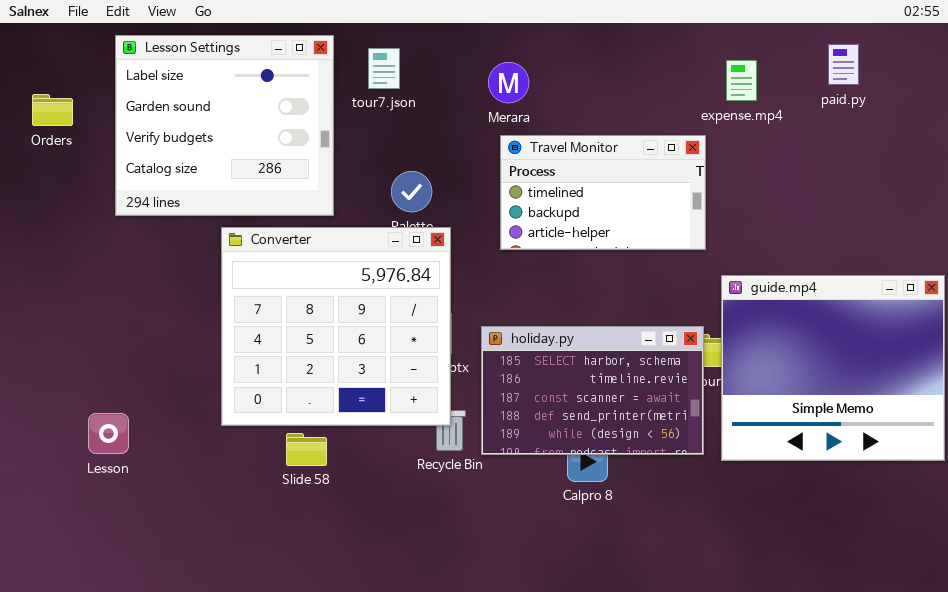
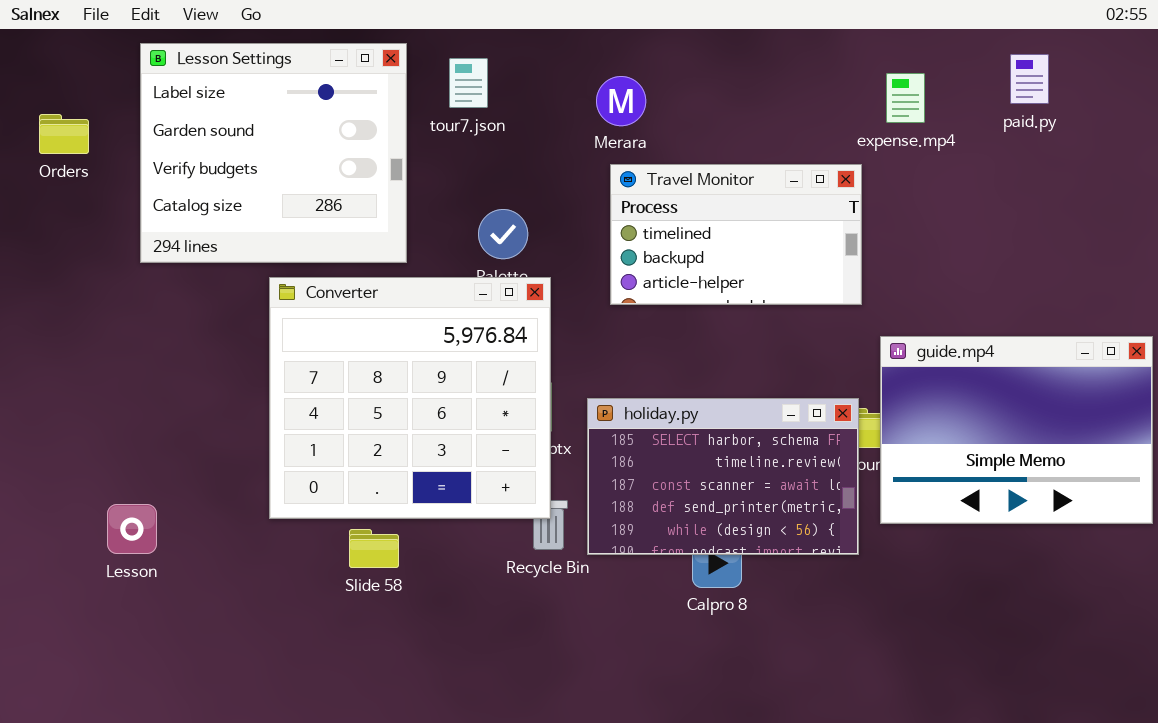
guide.mp4: [721,275,945,461] -> [880,336,1153,524], resized

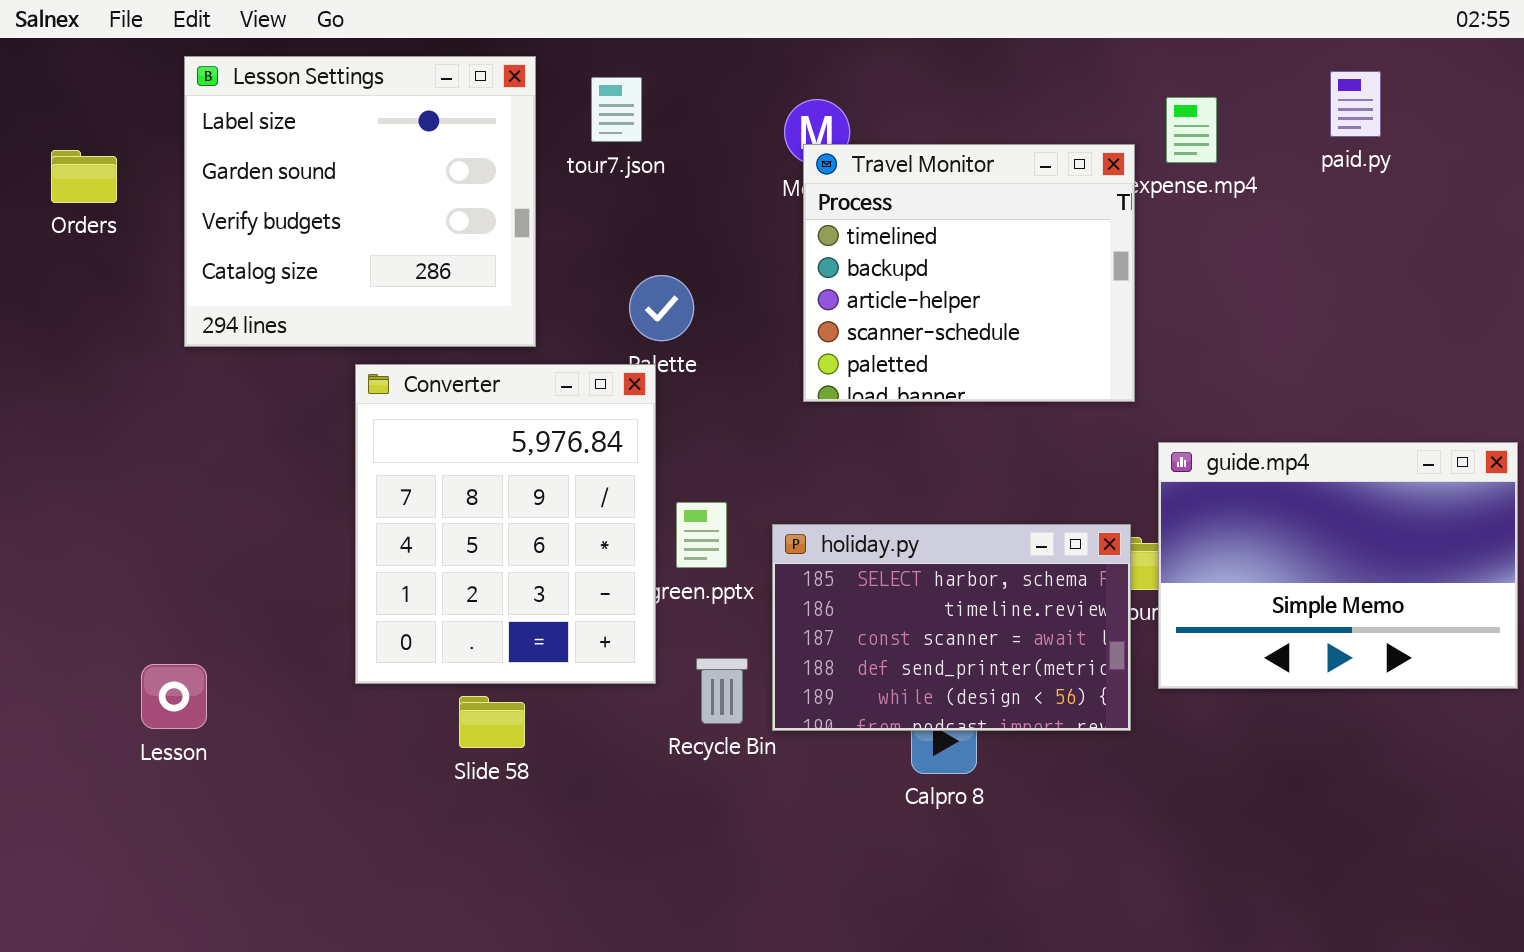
Travel Monitor: [610,164,862,305] -> [803,144,1135,402], resized
Converter: [269,277,551,519] -> [355,364,656,684], resized

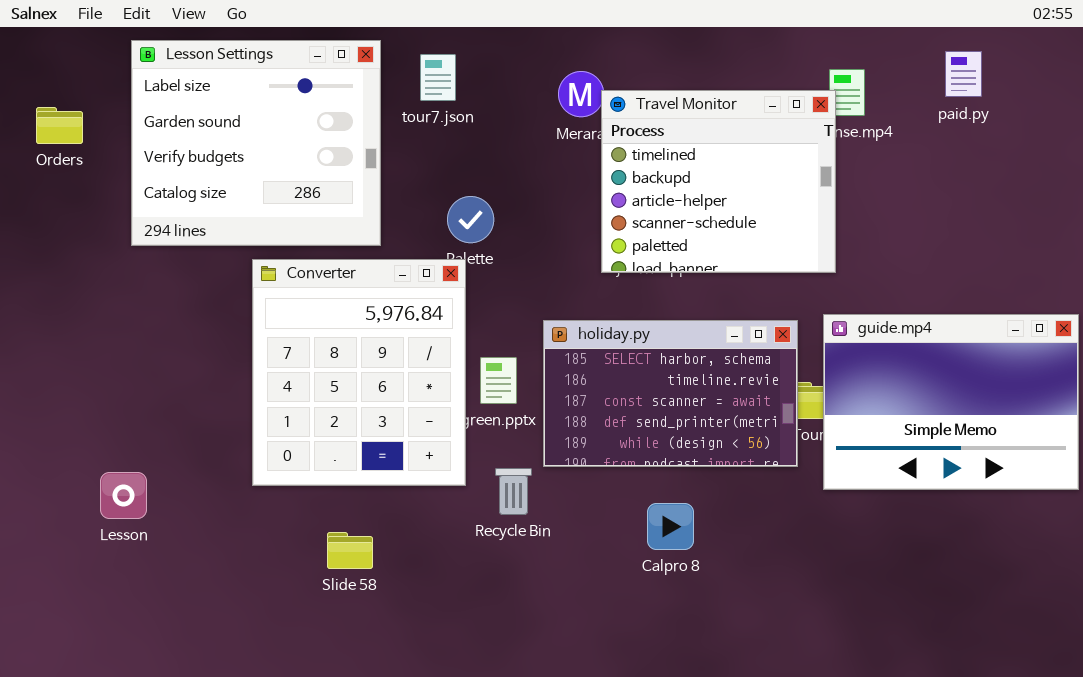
Travel Monitor: [803,144,1135,402] -> [601,90,836,273], moved
holiday.py: [772,524,1131,731] -> [543,320,798,467], moved
Slide 58: [459,696,525,748] -> [327,532,373,569], moved

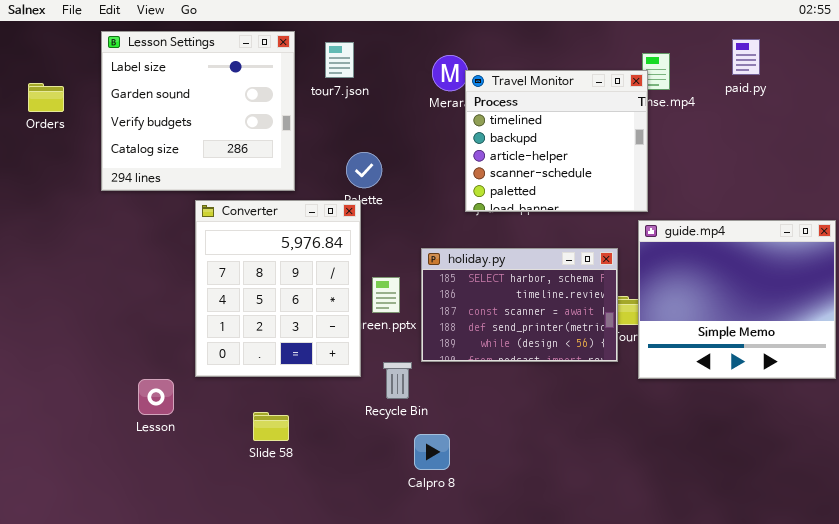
guide.mp4: [823,314,1079,490] -> [638,220,836,379], resized
Lesson: [100,472,147,519] -> [138,379,174,415], moved
Calpro 8: [647,503,694,550] -> [414,434,450,470], moved

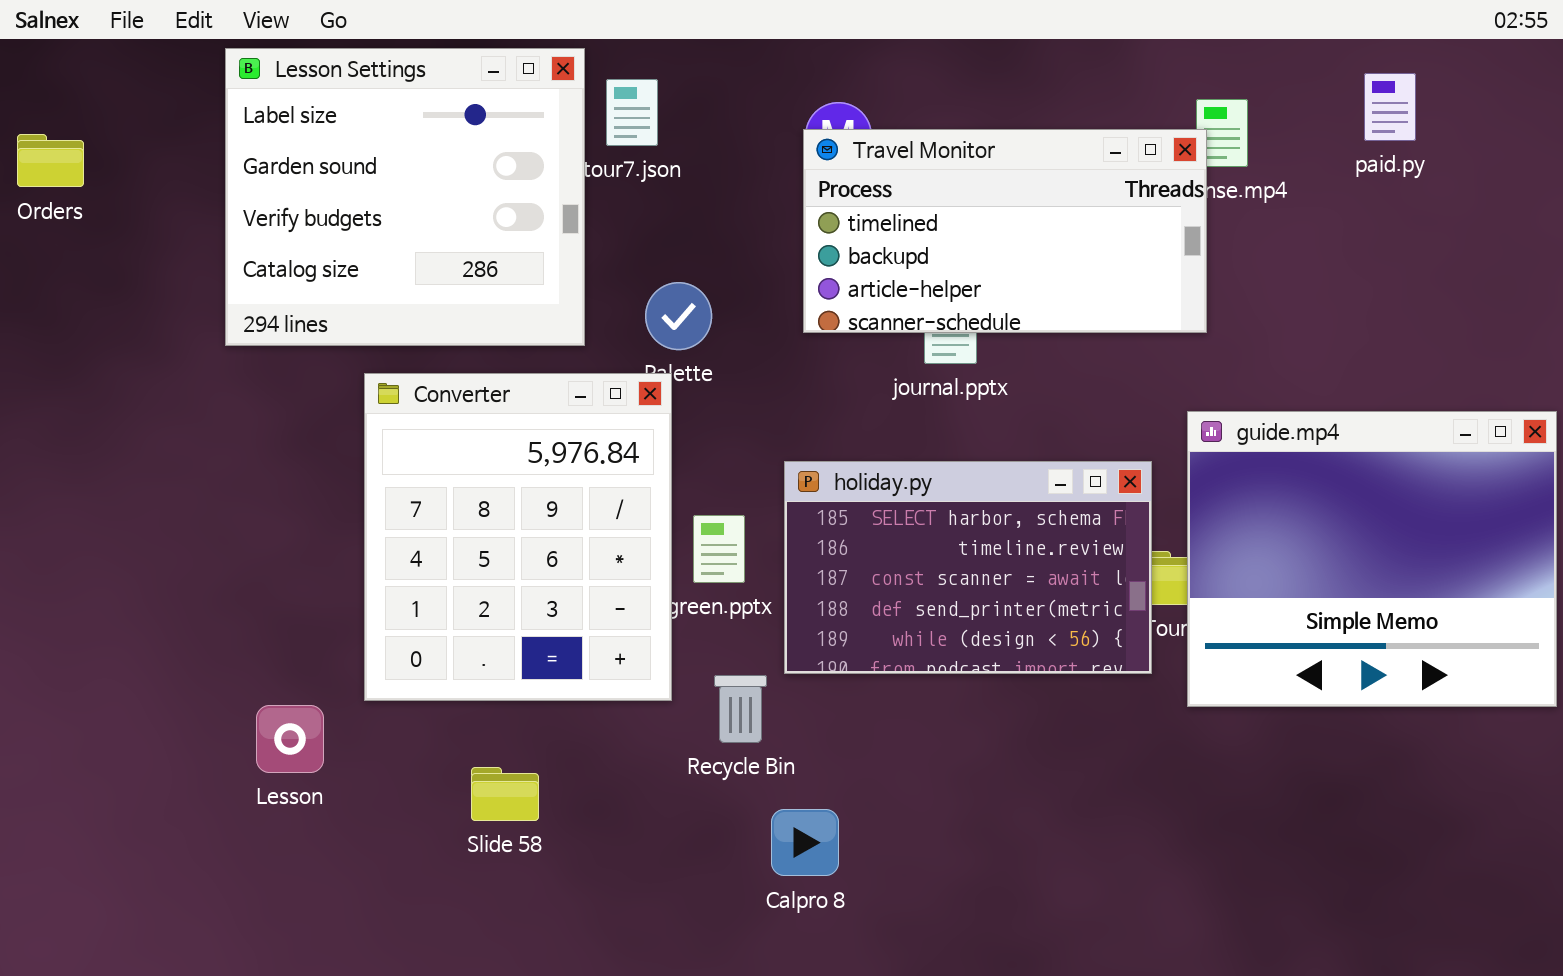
Lesson Settings: [101,31,295,191] -> [225,48,585,346], moved
Travel Monitor: [465,70,648,212] -> [803,129,1207,333], resized
Orders: [28,83,64,112] -> [17,134,84,187], moved

